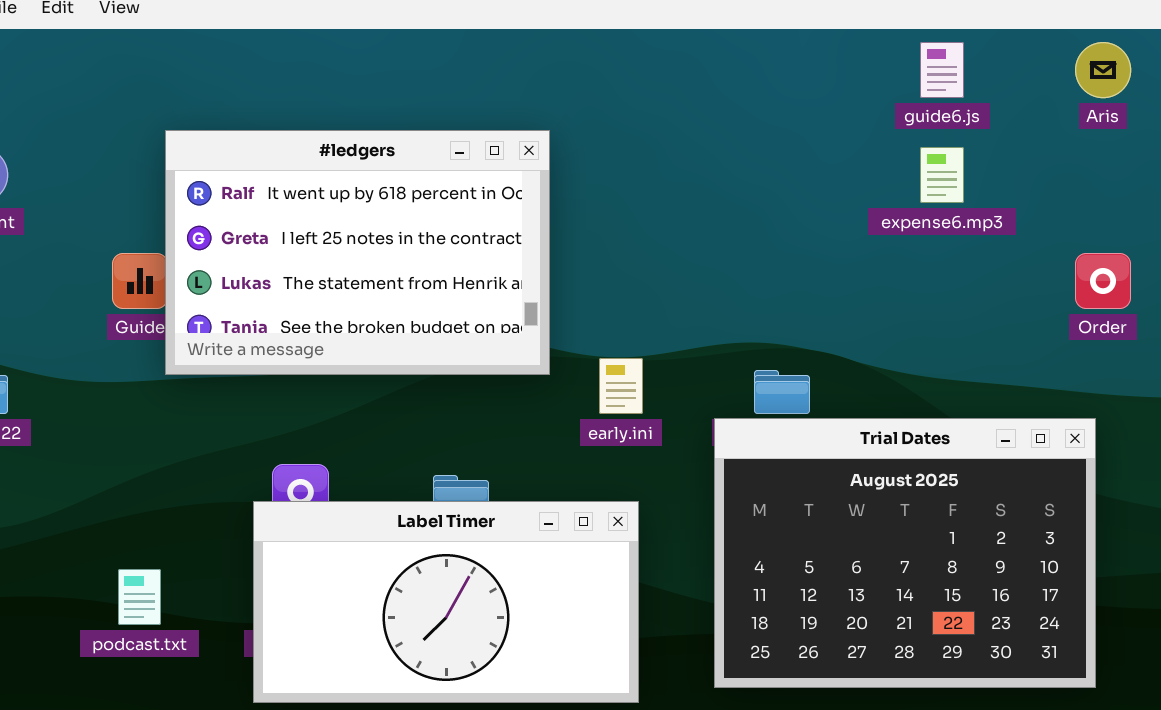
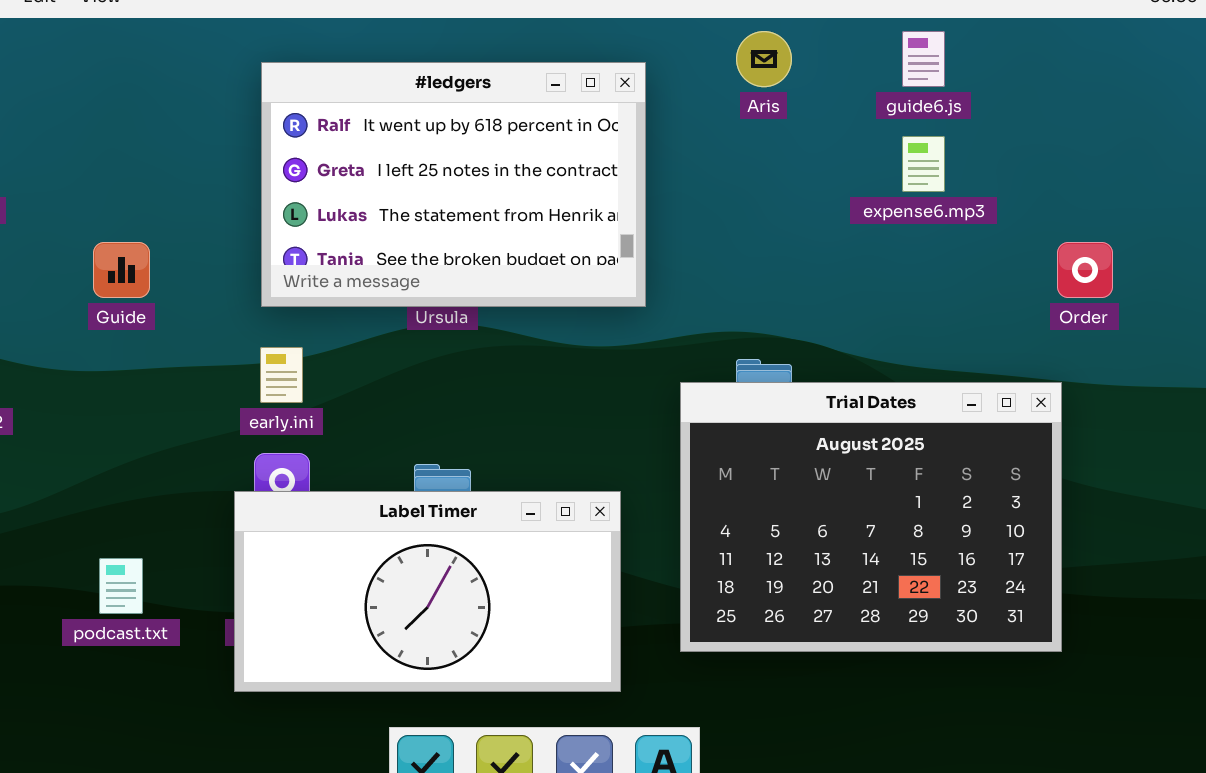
Aris: [1075,42,1131,98] -> [736,31,792,87], moved
#ledgers: [165,130,550,375] -> [261,62,646,307], moved
early.ini: [599,358,643,414] -> [260,347,303,403], moved
Trial Dates: [714,418,1096,688] -> [680,382,1062,652], moved

